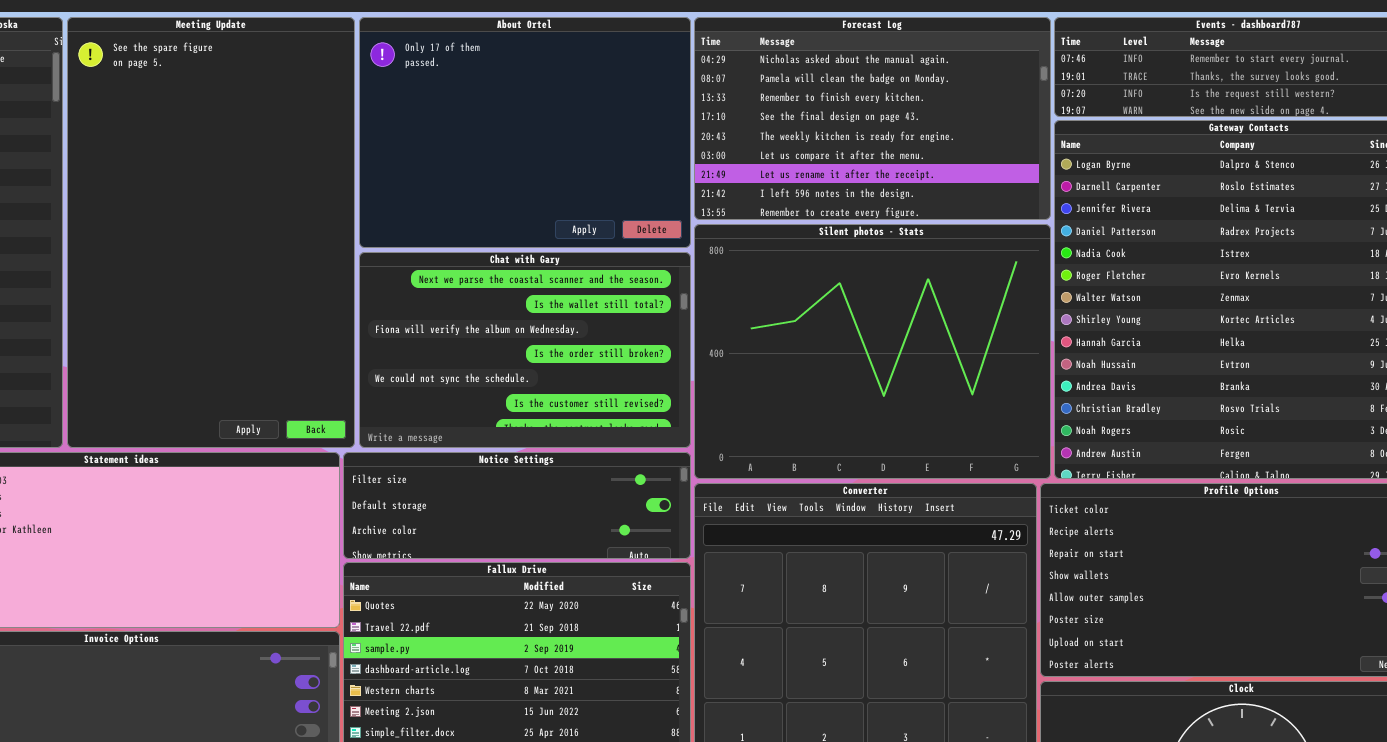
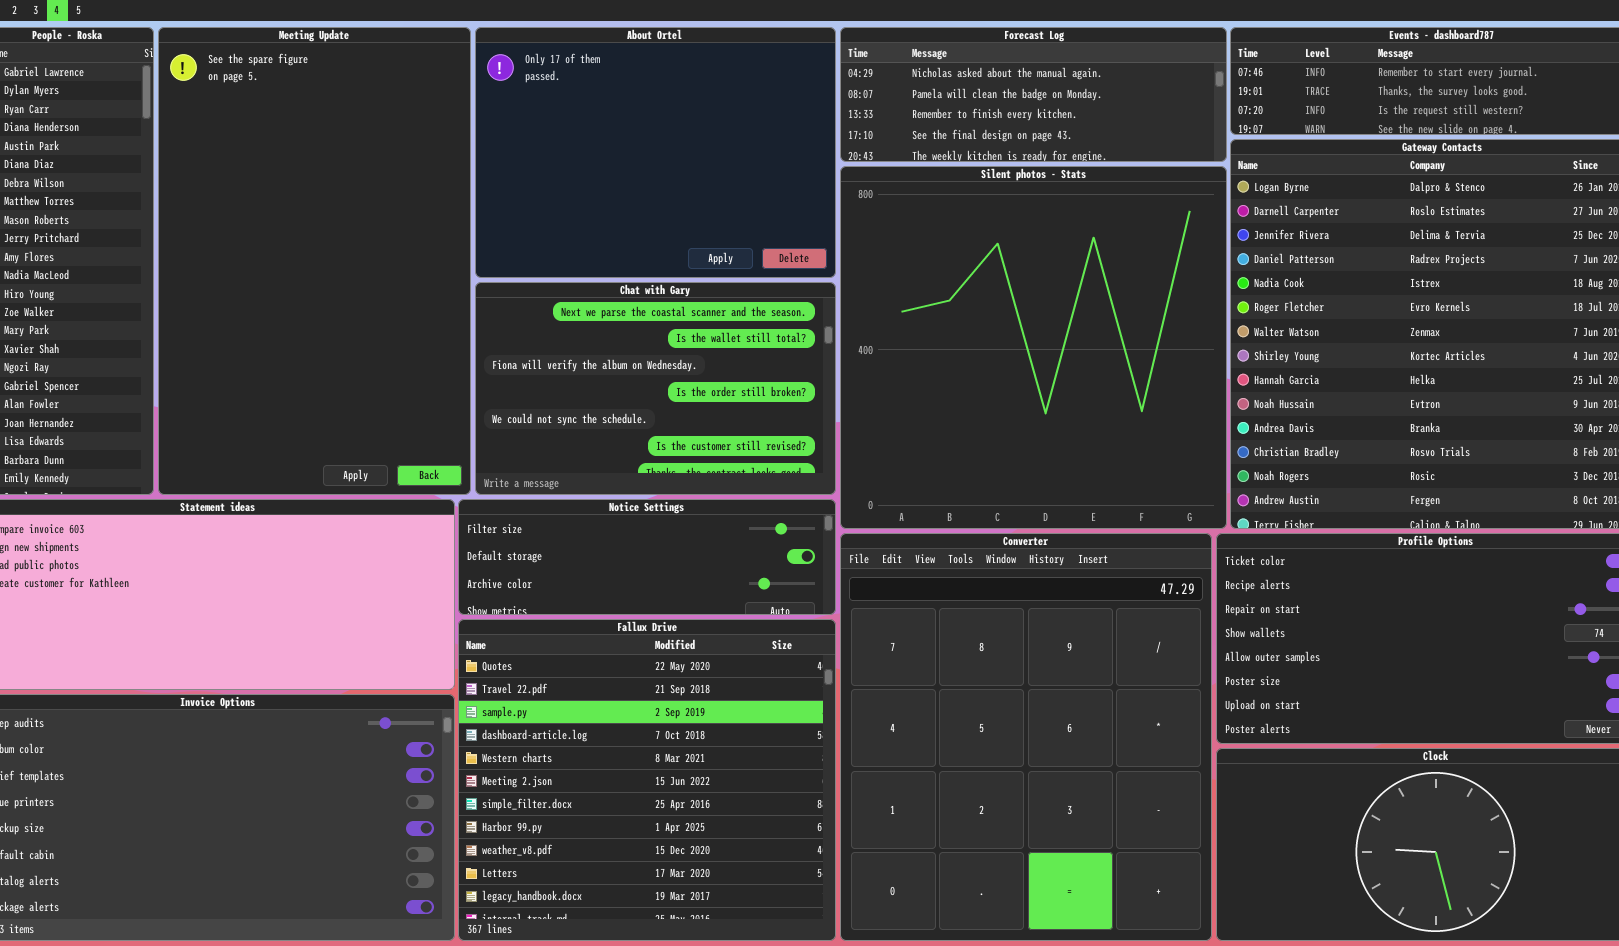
Forecast Log: [694,17,1051,220] -> [840,27,1227,162], resized
Silent photos - Stats: [694,224,1051,479] -> [840,166,1227,529], resized

